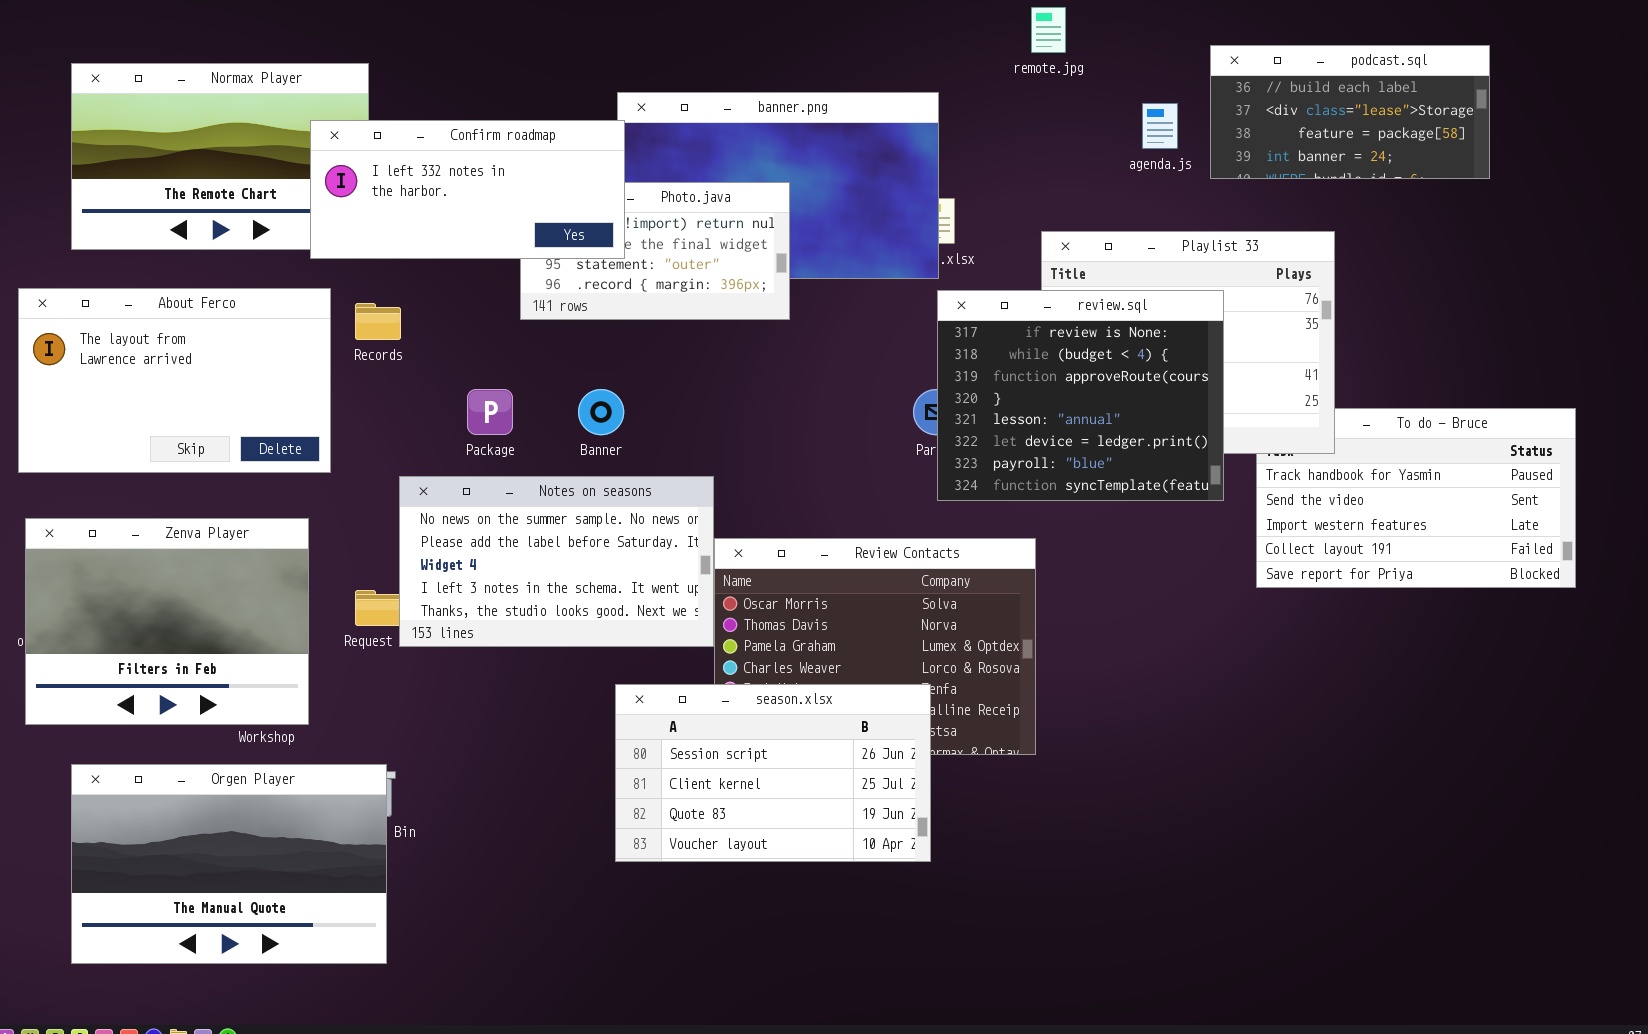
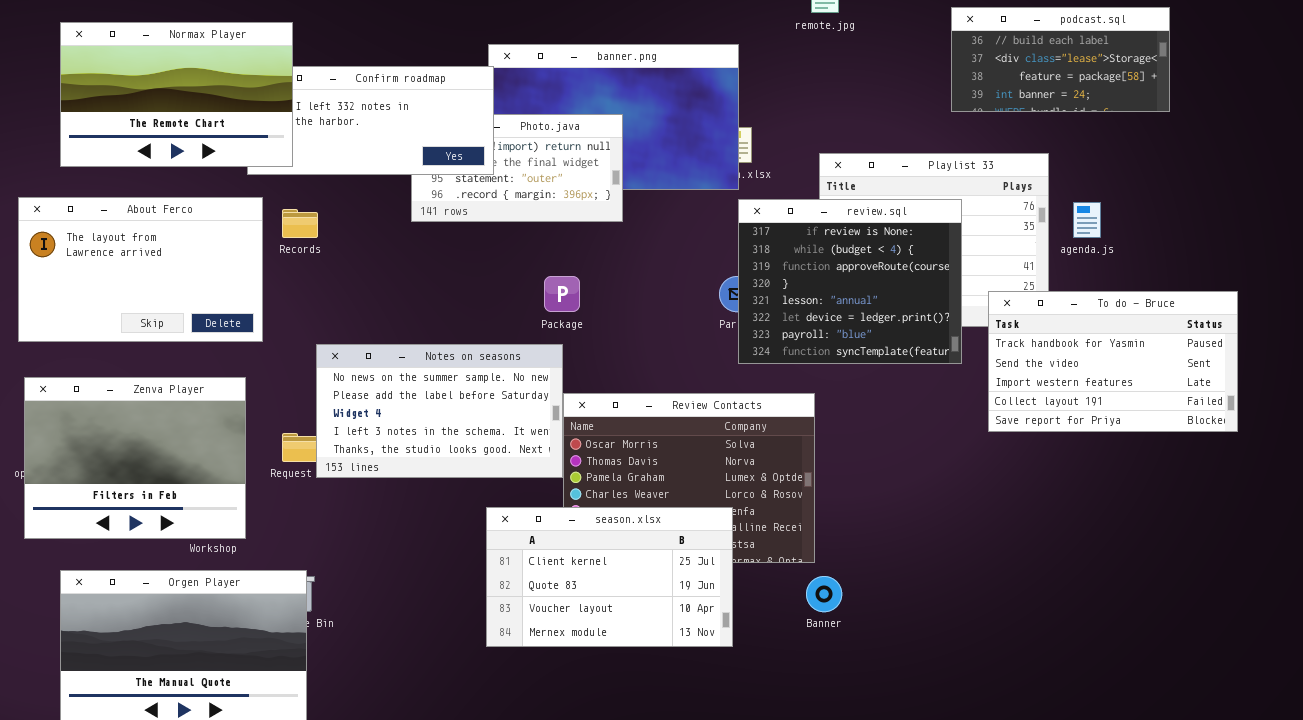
Normax Player: [71,63,369,250] -> [60,22,293,167], raised
agenda.js: [1142,103,1178,149] -> [1073,202,1101,238], moved
Package: [467,389,513,435] -> [544,276,580,312], moved
Banner: [578,389,624,435] -> [806,576,842,612], moved
To do - Bruce: [1256,408,1576,588] -> [988,291,1238,432], raised
season.xlsx: [615,684,931,862] -> [486,507,733,647], scrolled down 1 row

